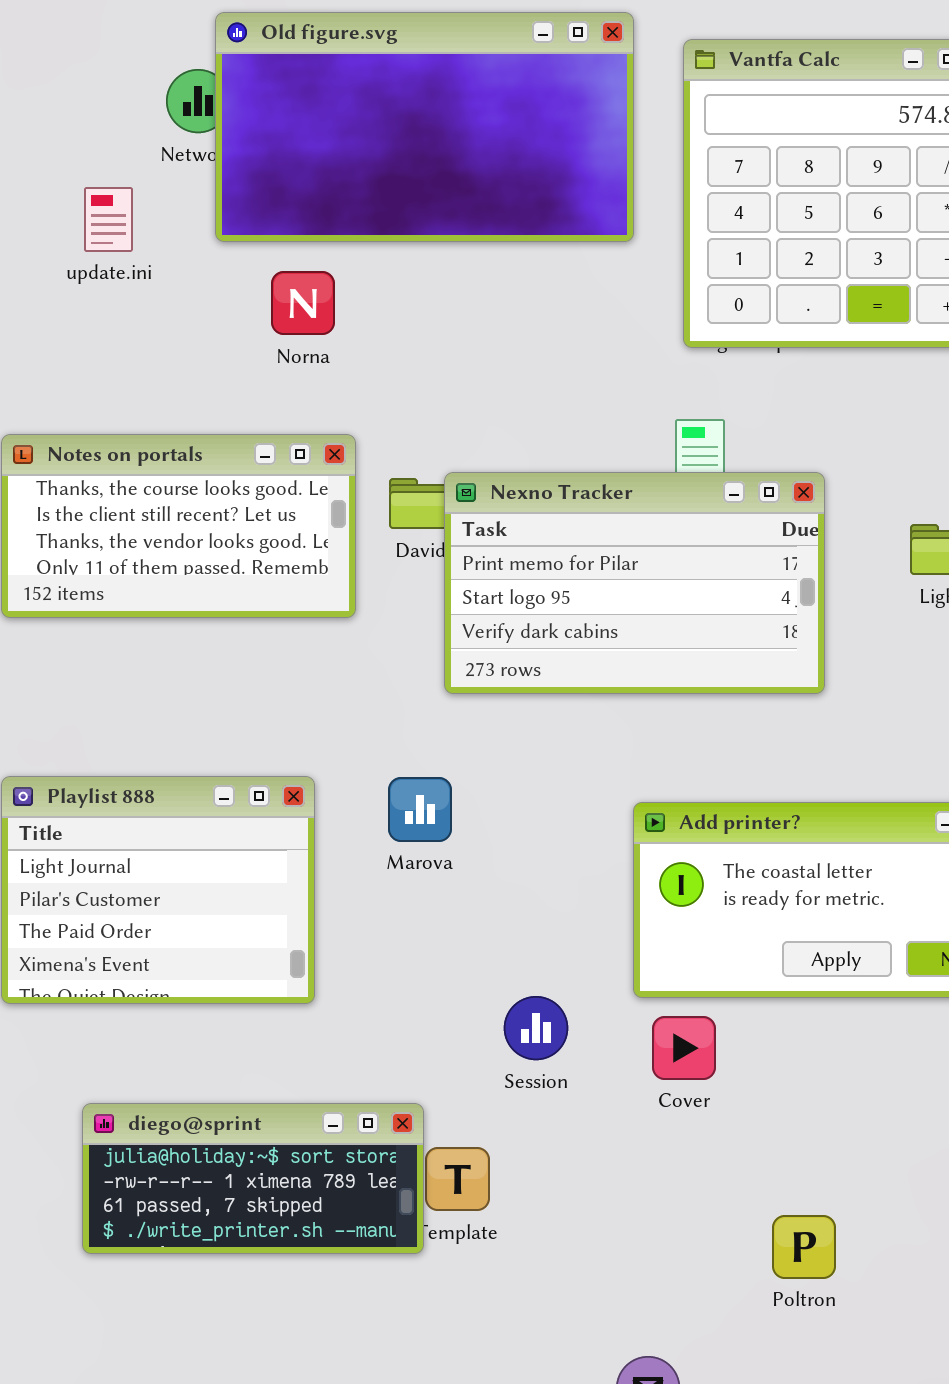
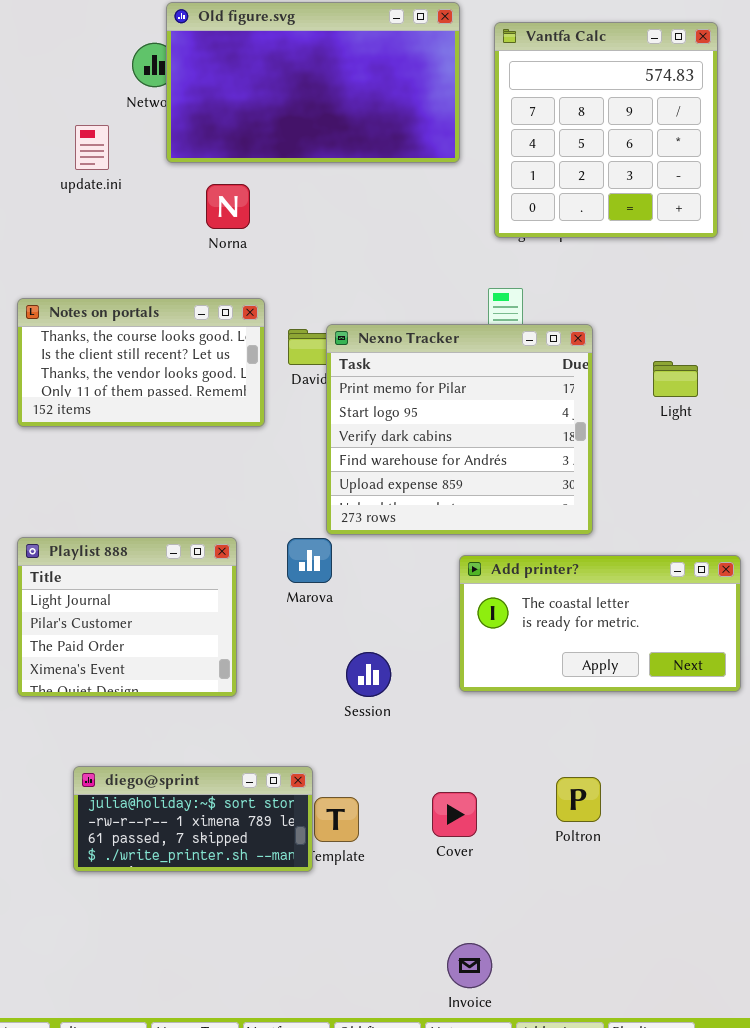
Nexno Tracker: [444,472,825,694] -> [326,324,593,535], resized
Session: [504,996,568,1060] -> [346,652,391,697], moved
Cover: [652,1016,716,1080] -> [432,792,477,837], moved
Poltron: [772,1215,836,1279] -> [556,777,601,822], moved

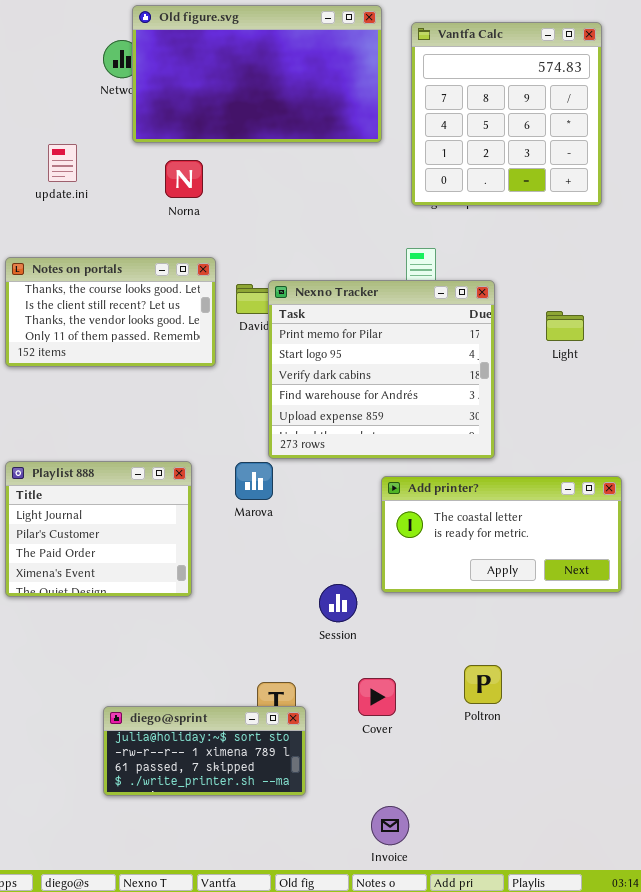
update.ini: [75,125,109,170] -> [48,144,77,182], moved
Session: [346,652,391,697] -> [319,584,357,622], moved
diego@sprint: [73,766,313,872] -> [103,706,306,796], moved

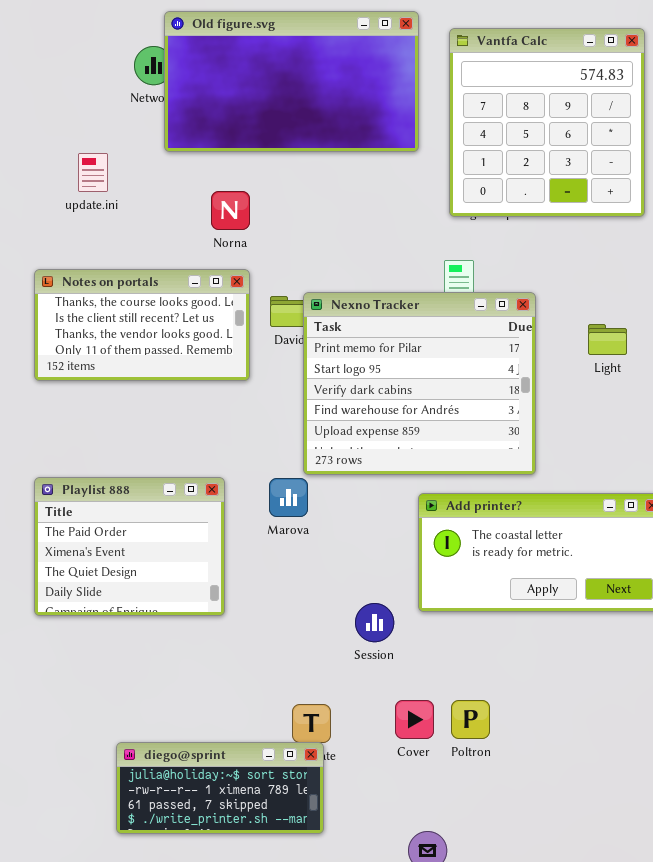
Norna: [165,160,203,198] -> [211,191,250,230], moved
Playlist 888: [5,461,192,597] -> [34,477,225,616], scrolled down 2 rows
Poltron: [464,665,502,704] -> [451,700,490,739], moved
diego@sprint: [103,706,306,796] -> [116,742,324,834], moved

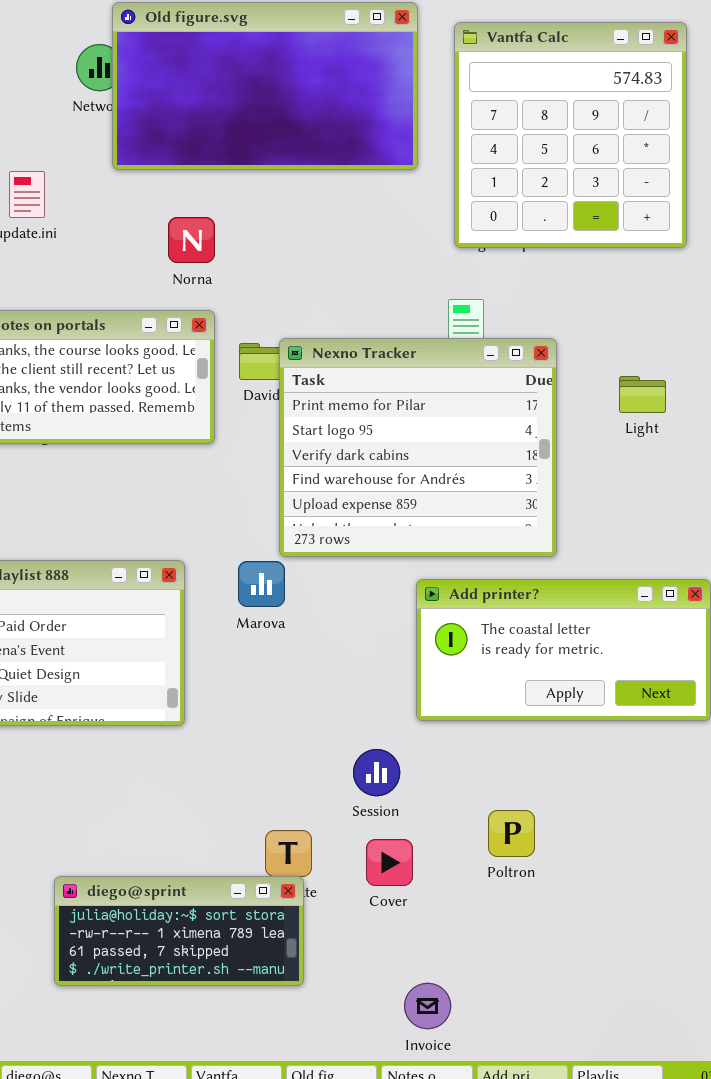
Session: [355,603,394,642] -> [353,749,400,796], moved
Cover: [395,700,434,739] -> [366,839,413,886], moved
Poltron: [451,700,490,739] -> [488,810,535,857], moved

